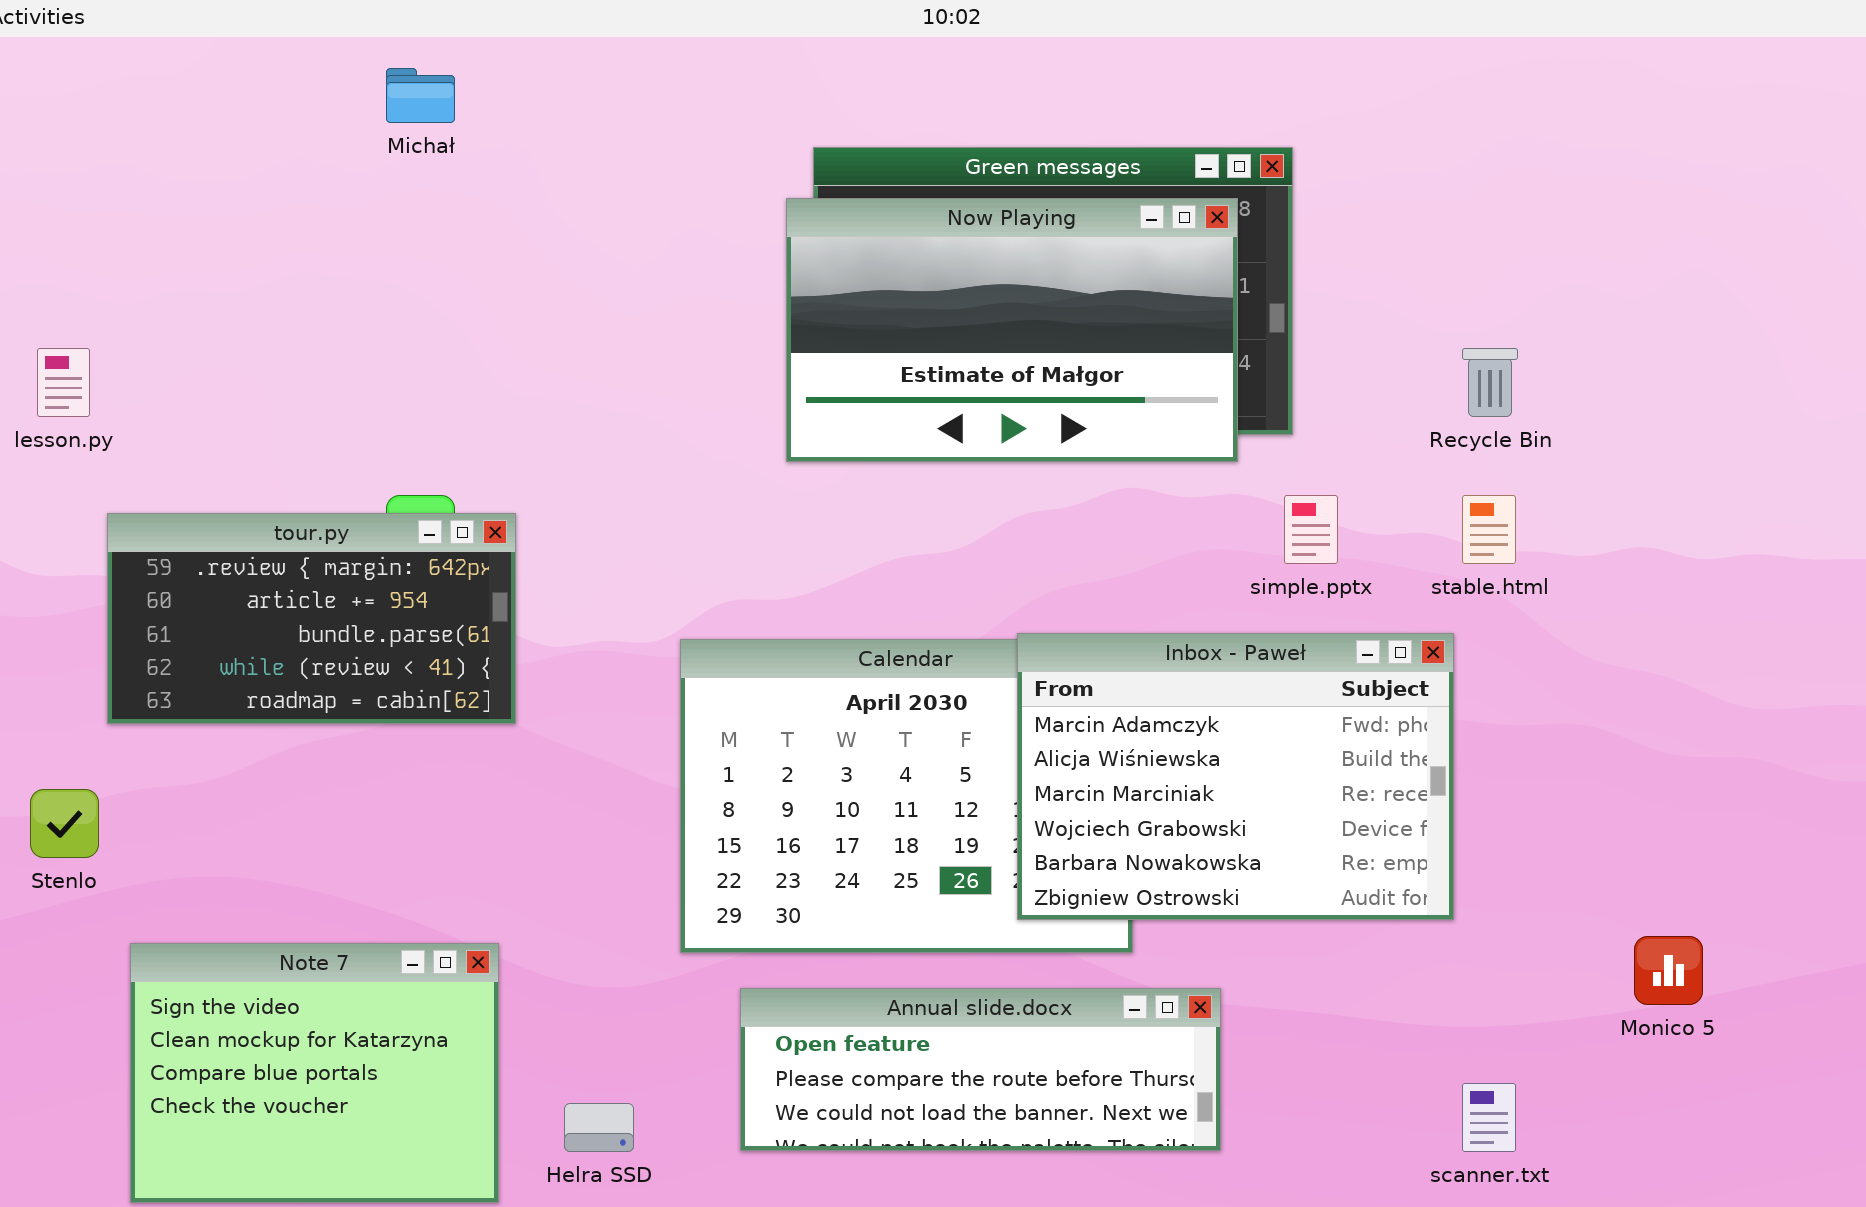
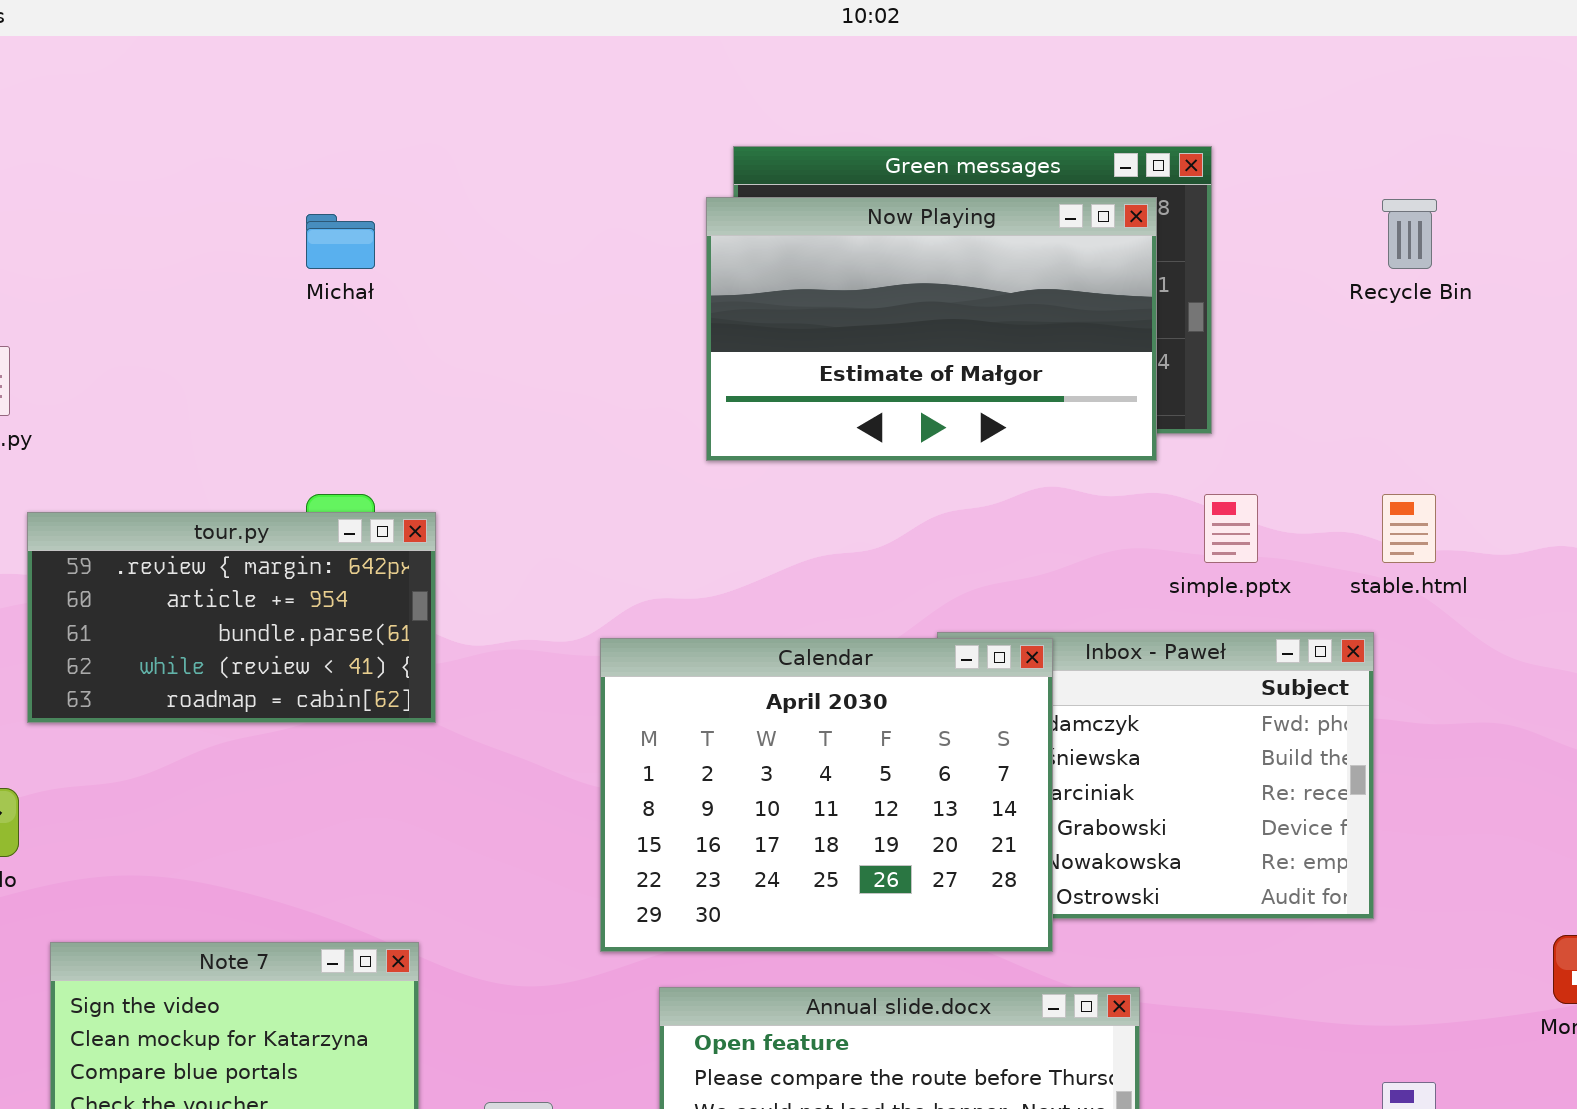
Michał: [386,68,455,123] -> [306,214,375,269], moved
Recycle Bin: [1462,348,1518,417] -> [1382,199,1437,269], moved
Calendar: [680,639,1133,953] -> [600,638,1053,952], raised

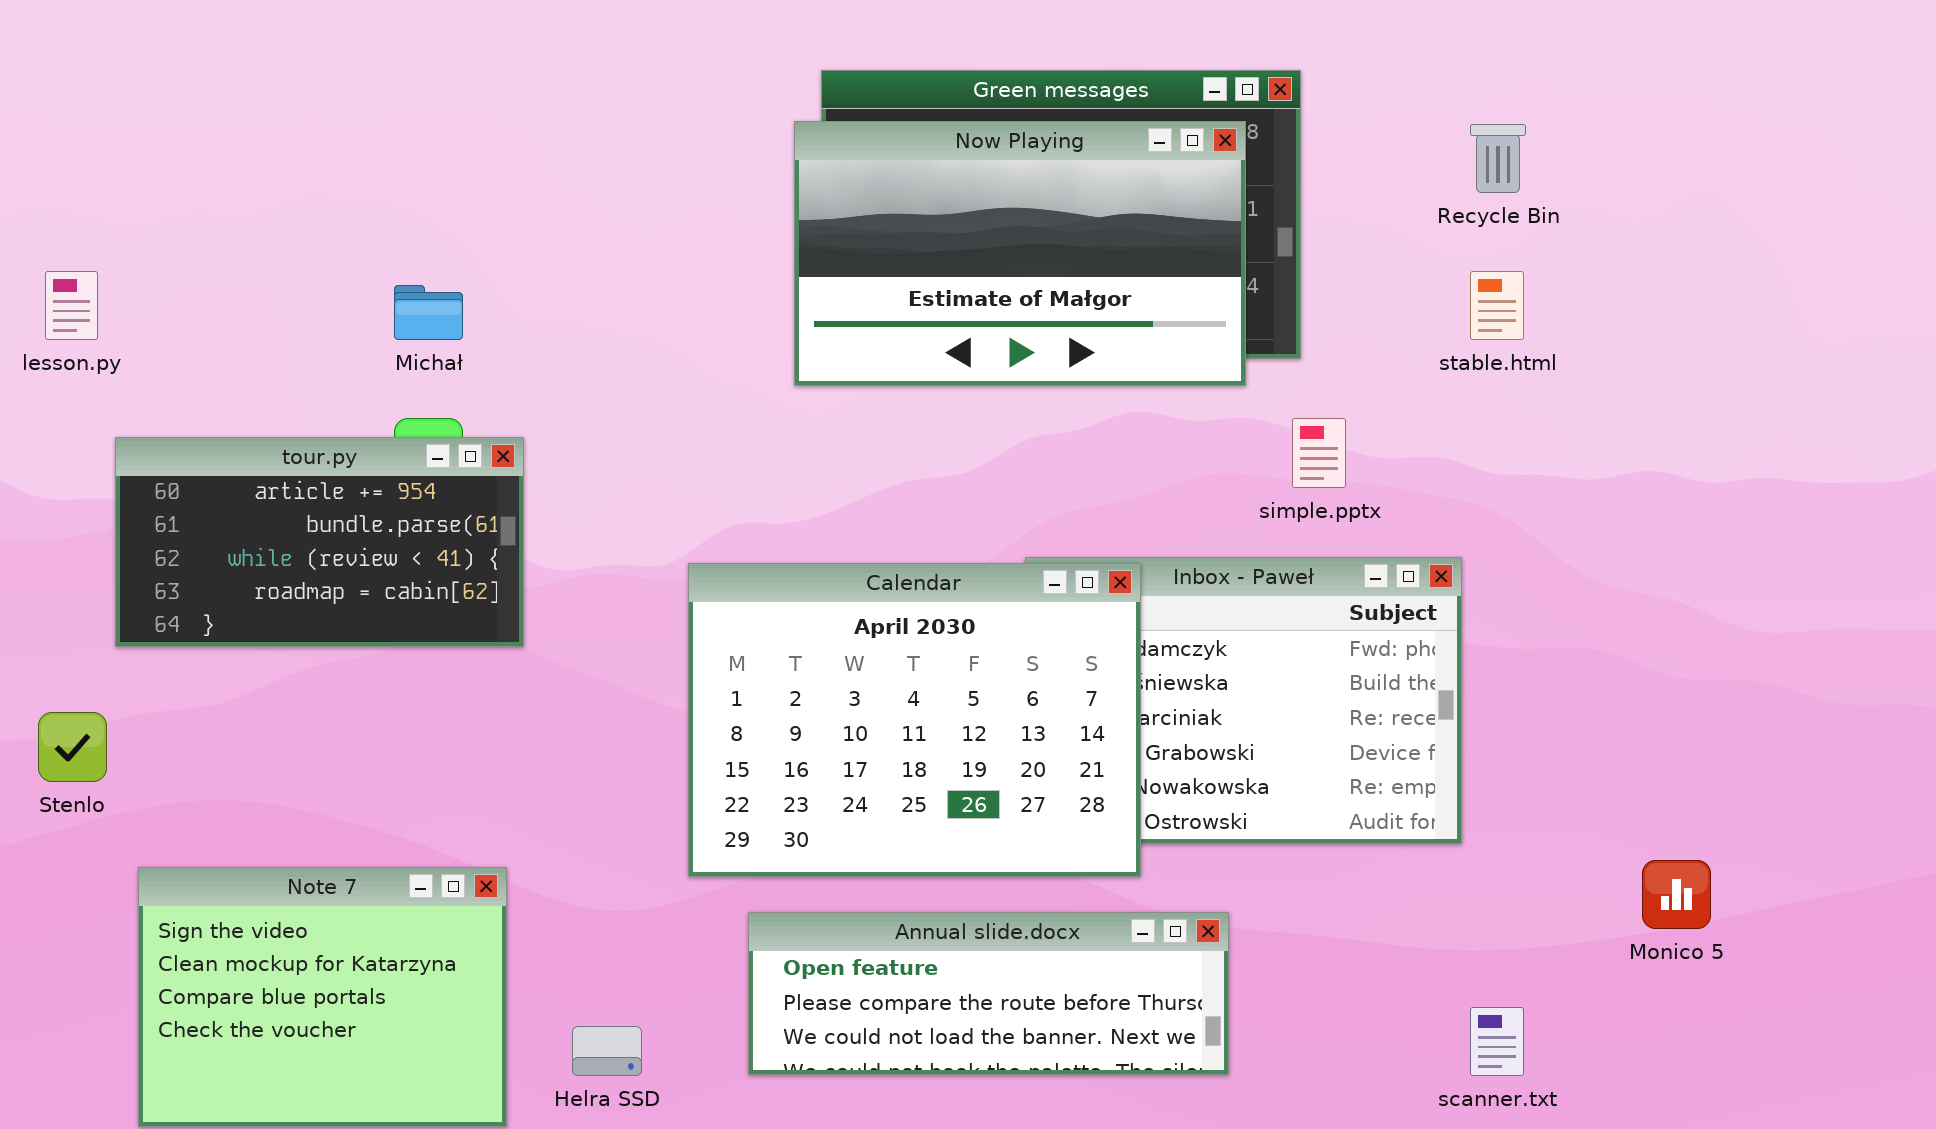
Michał: [306,214,375,269] -> [394,285,463,340], moved
stable.html: [1382,494,1436,563] -> [1470,271,1524,340], moved
tour.py: [27,512,436,723] -> [115,437,524,647], scrolled down 1 row

